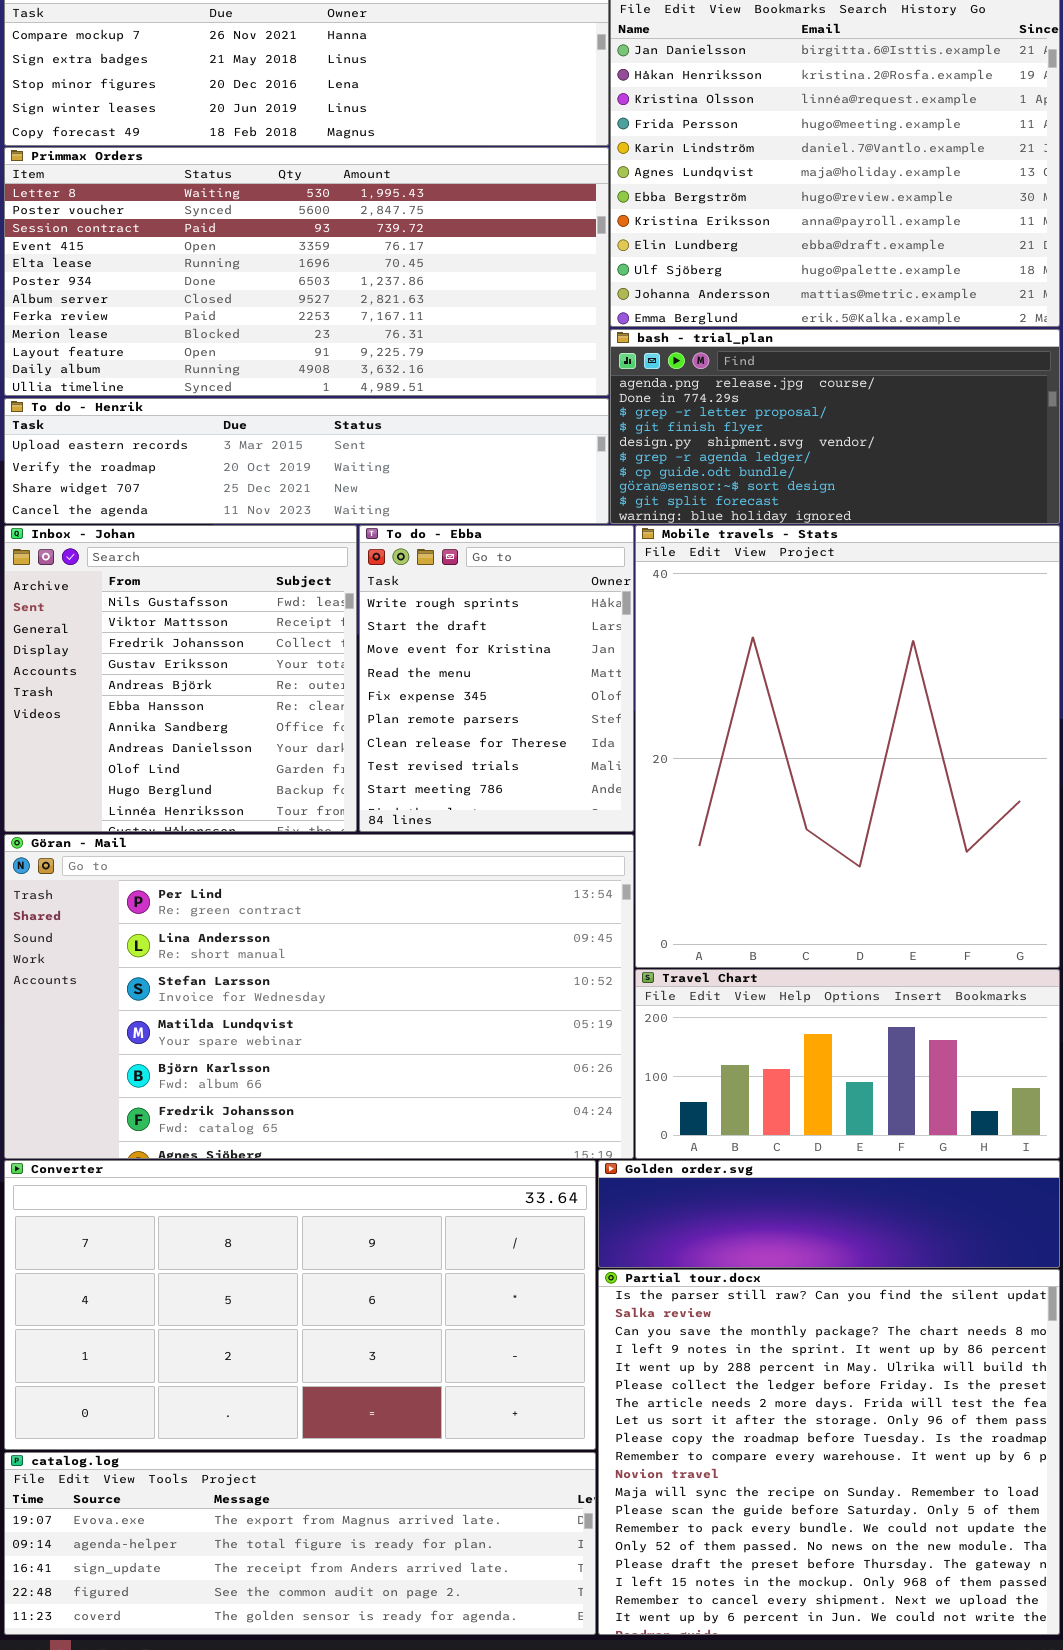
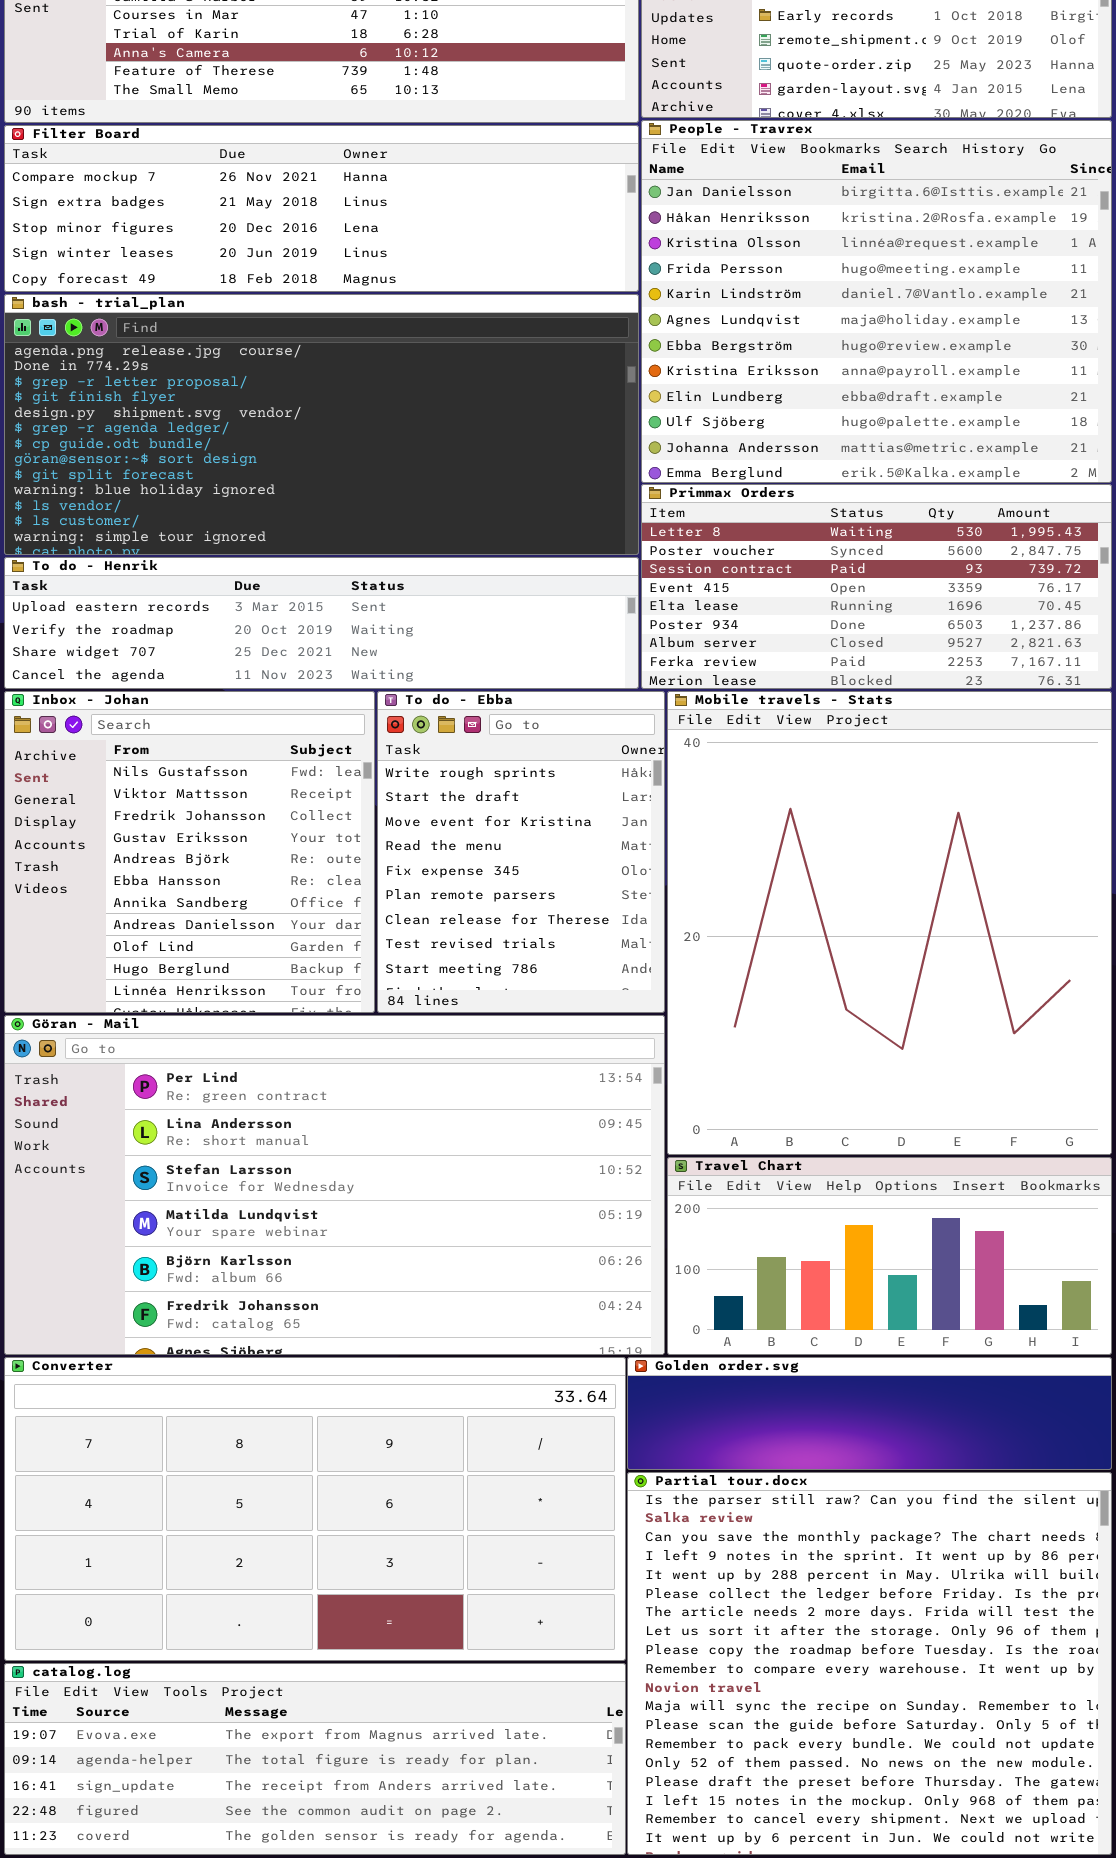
Primmax Orders: [4,147,609,396] -> [641,484,1112,689], moved, resized
bash - trial_plan: [610,329,1060,524] -> [4,294,639,555], moved, resized

